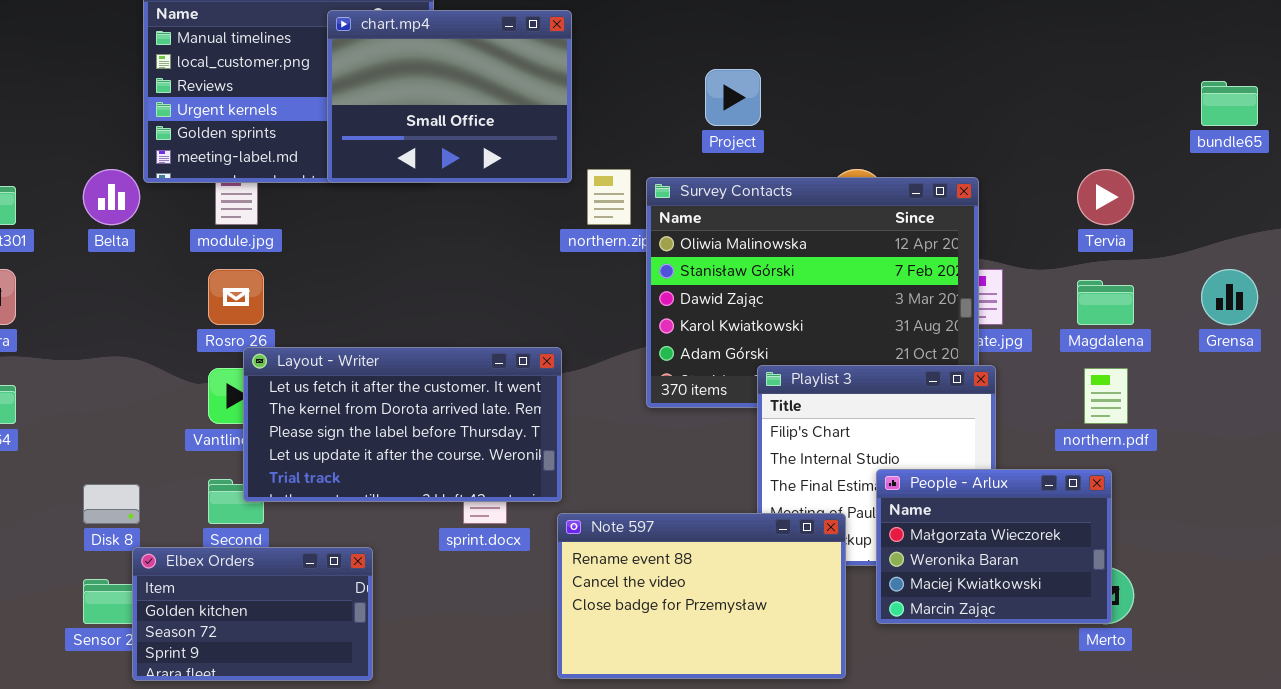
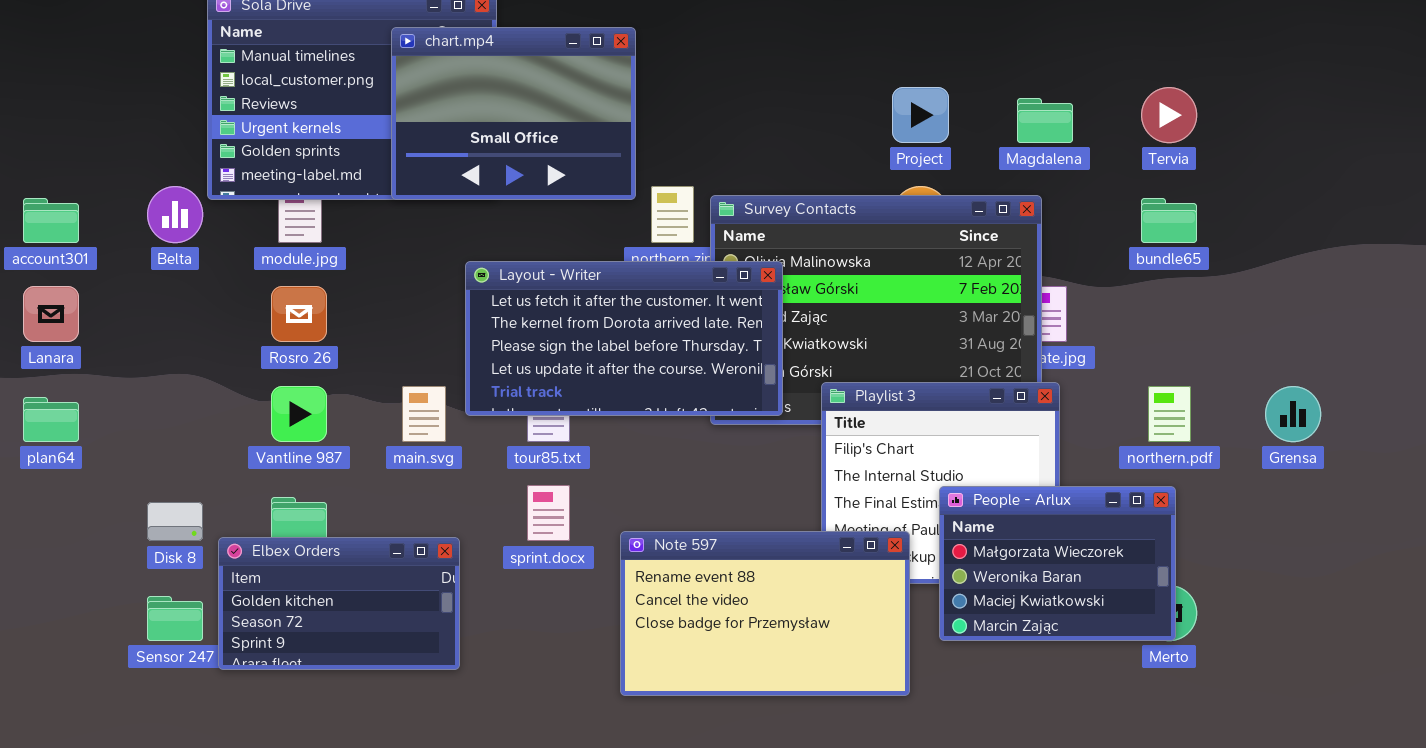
Project: [705,69,761,126] -> [892,87,949,143], moved
bundle65: [1201,81,1258,126] -> [1141,198,1197,243], moved
Tervia: [1077,169,1134,225] -> [1141,87,1197,143], moved
Grensa: [1201,269,1258,325] -> [1265,386,1321,442], moved
Magdalena: [1077,280,1134,325] -> [1017,98,1073,143], moved
Layout - Writer: [243,347,562,502] -> [465,261,783,416], moved
Elbex Orders: [132,547,373,681] -> [218,537,460,670], moved

